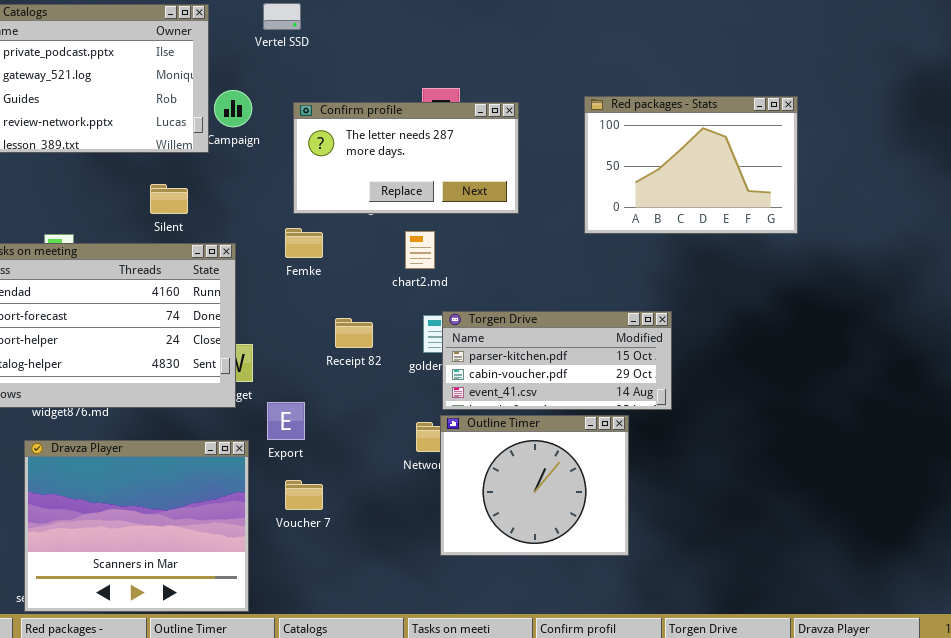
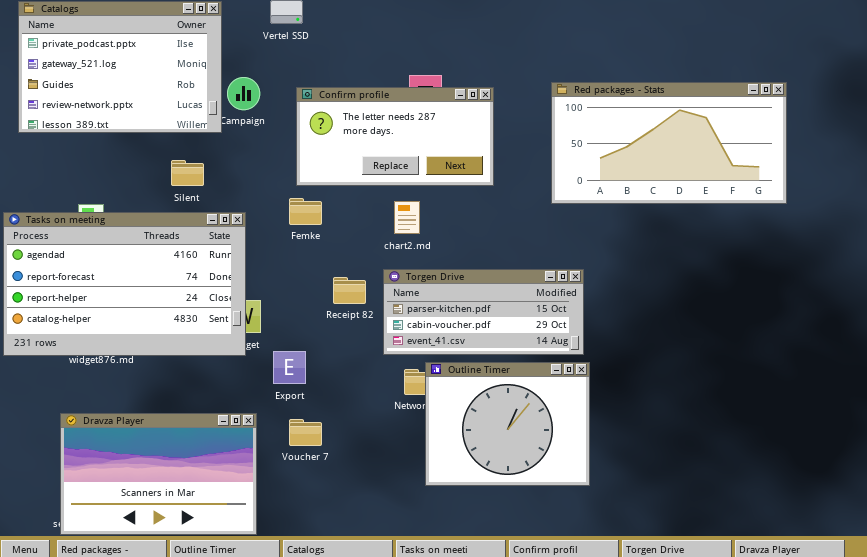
Red packages - Stats: [584,96,798,234] -> [551,82,787,204], resized
Torgen Drive: [442,311,672,410] -> [383,269,584,355], moved
Dravza Player: [24,440,249,612] -> [60,413,257,535], resized

